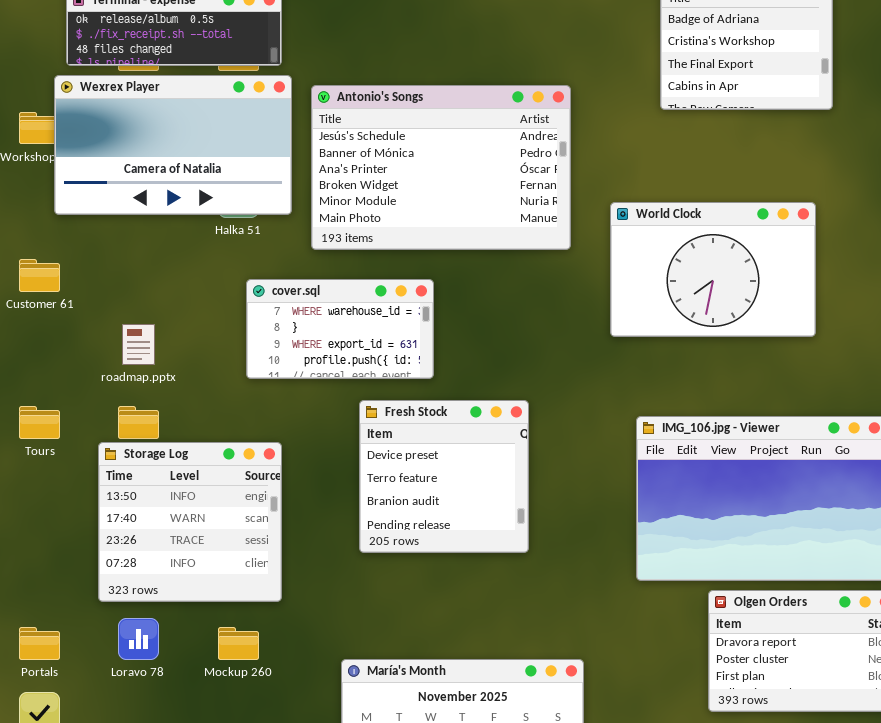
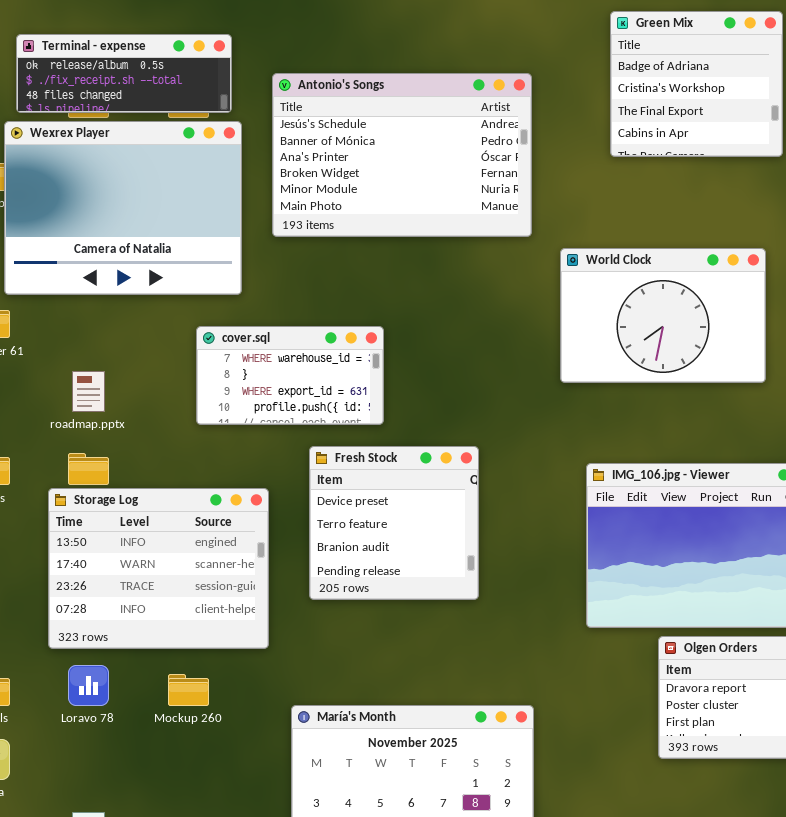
Wexrex Player: [54,75,292,215] -> [4,121,242,295], resized
Antonio's Songs: [311,85,571,250] -> [272,73,532,237], moved
Storage Log: [98,442,282,602] -> [48,488,269,649], resized

